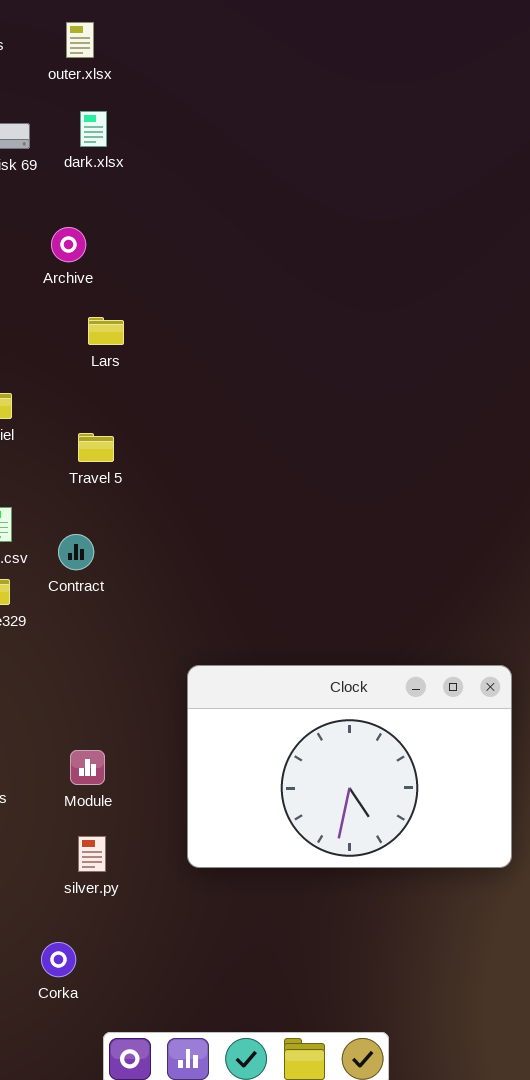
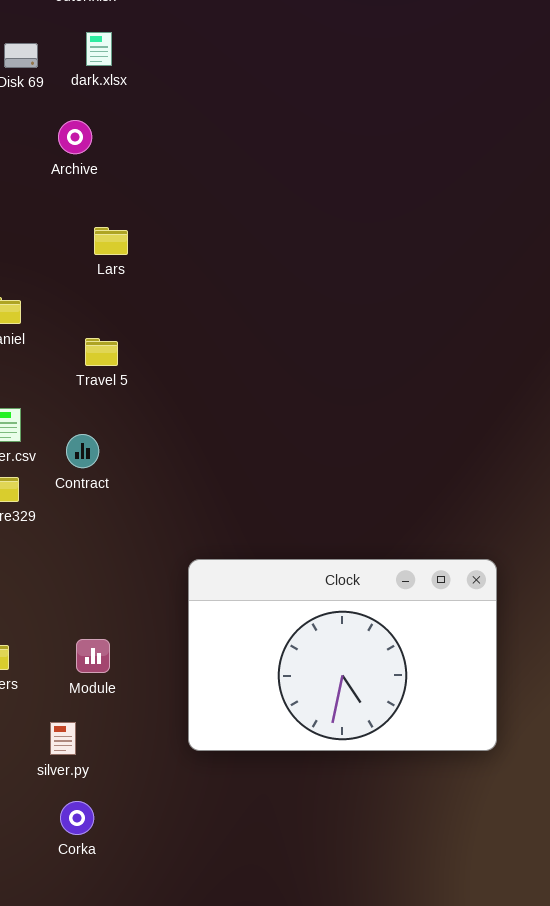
Archive: [51,227,86,262] -> [58,120,92,154], moved
silver.py: [78,836,106,872] -> [50,722,76,755], moved
Corka: [41,942,76,977] -> [60,801,94,835], moved

